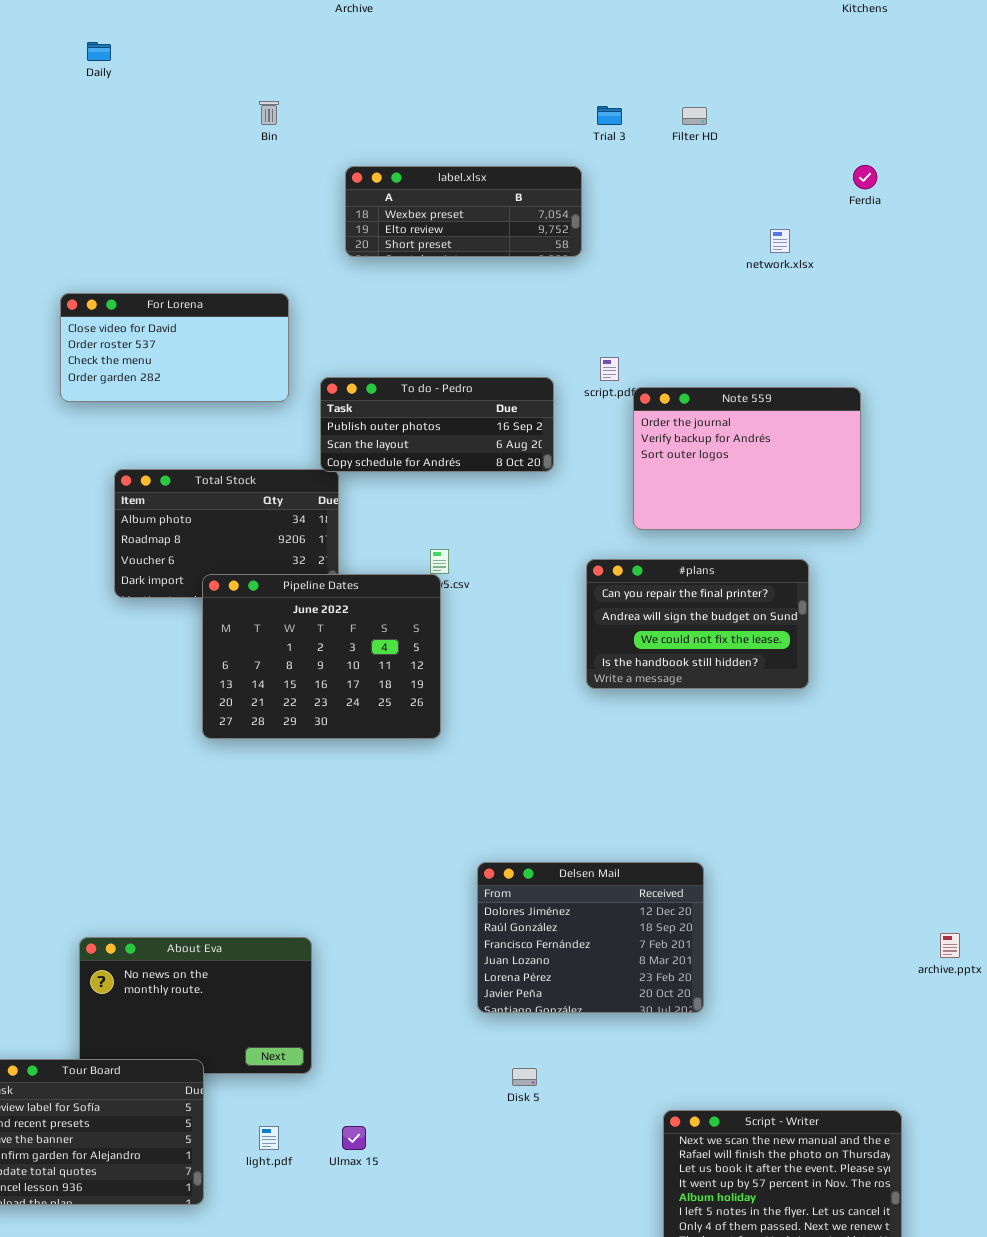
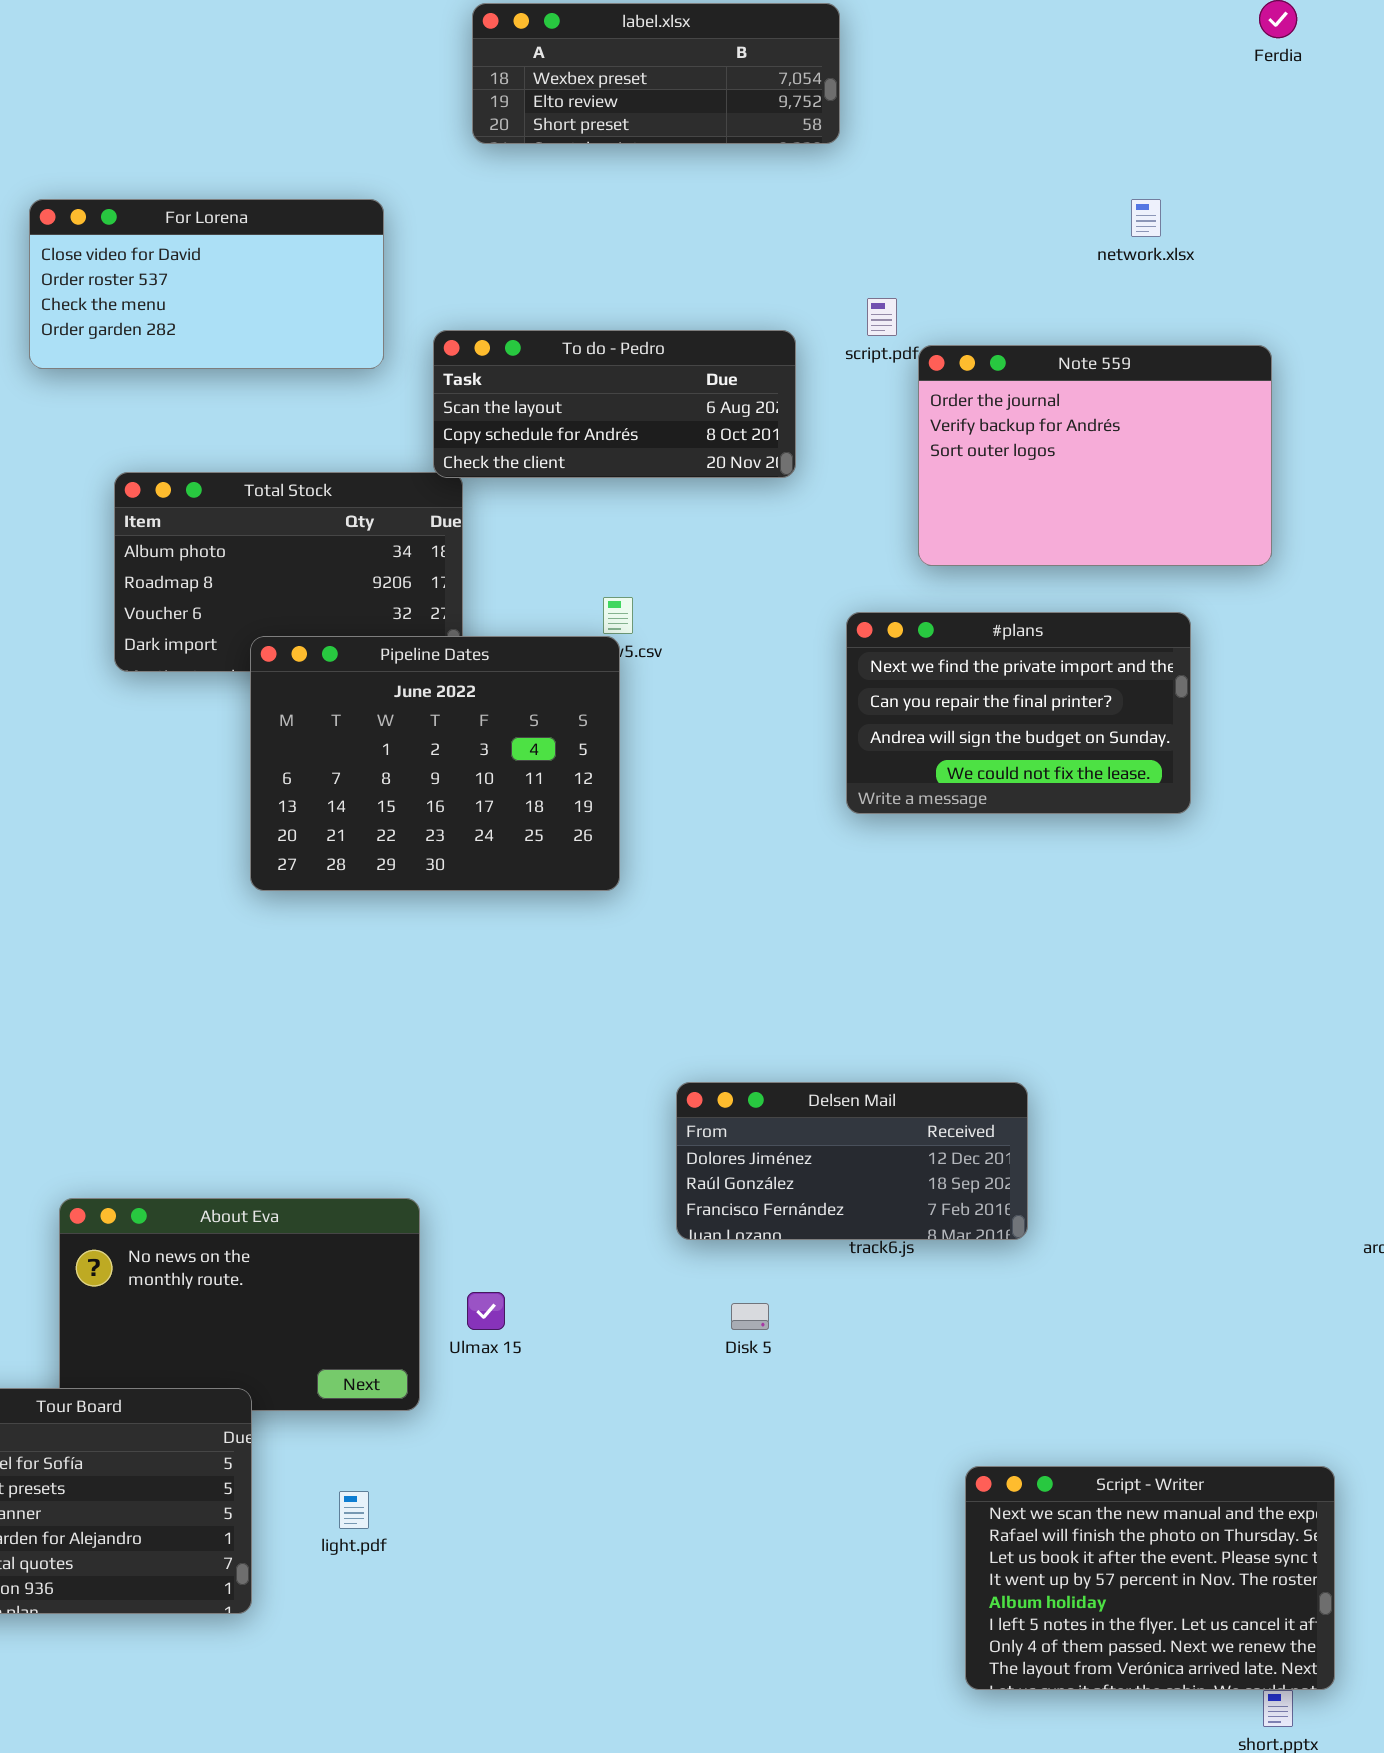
network.xlsx: [770,229,790,253] -> [1131,199,1161,237], moved
To do - Pedro: [320,377,554,472] -> [433,330,796,478], scrolled down 1 row
#plans: [586,559,809,689] -> [846,612,1191,814], scrolled up 1 row
Delsen Mail: [477,862,704,1013] -> [676,1082,1028,1240], resized
Disk 5: [512,1068,537,1086] -> [731,1303,769,1330], moved
Ulmax 15: [342,1126,366,1150] -> [467,1292,505,1330], moved

